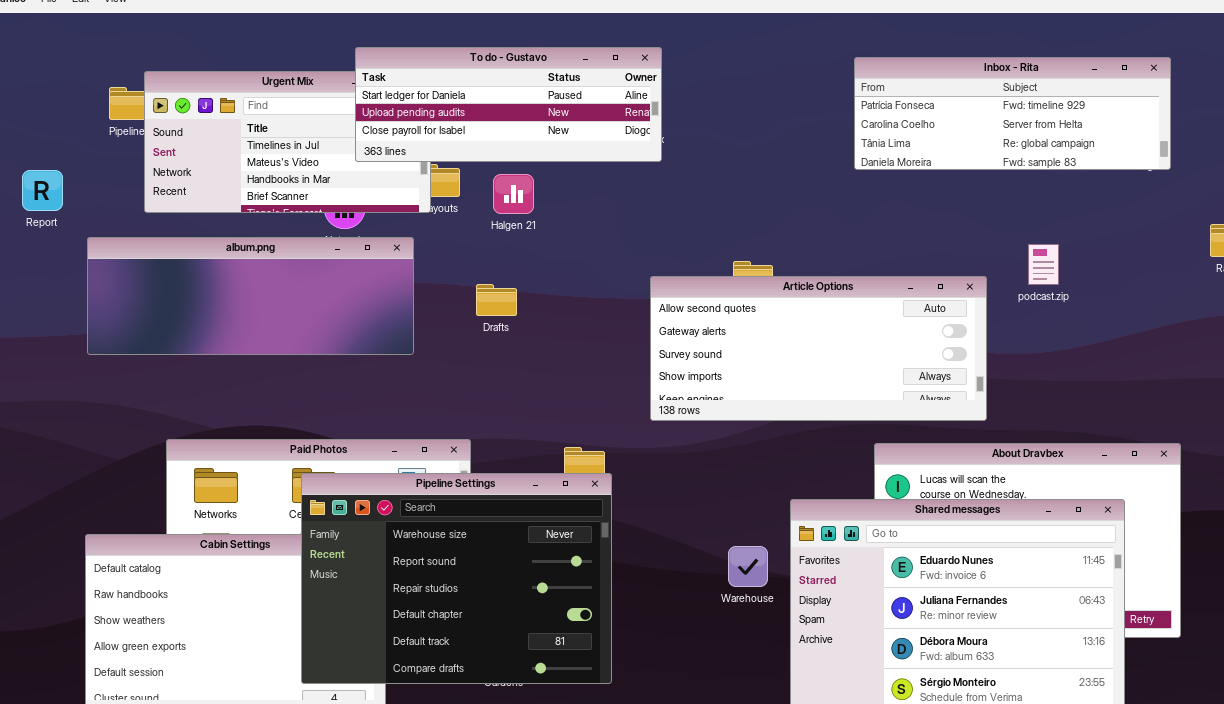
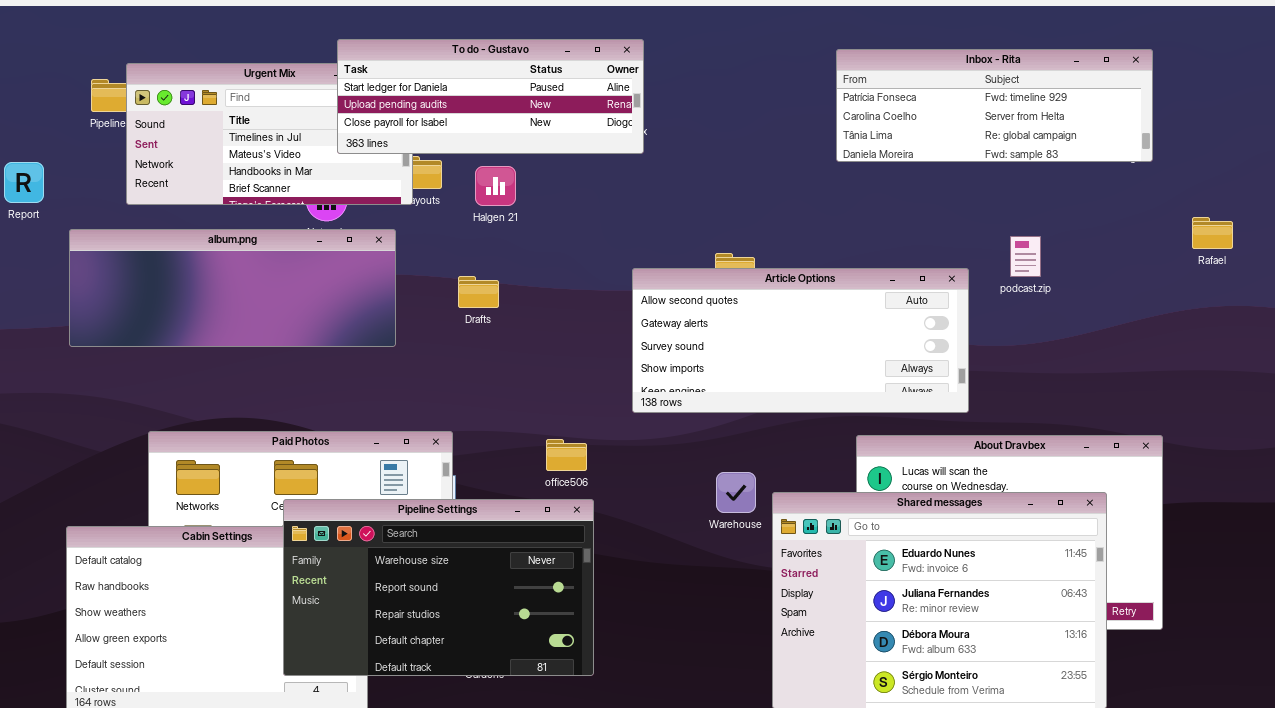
Pipeline Settings: [301,473,612,684] -> [283,499,594,676], resized
Warehouse: [728,546,768,587] -> [716,472,756,513], moved

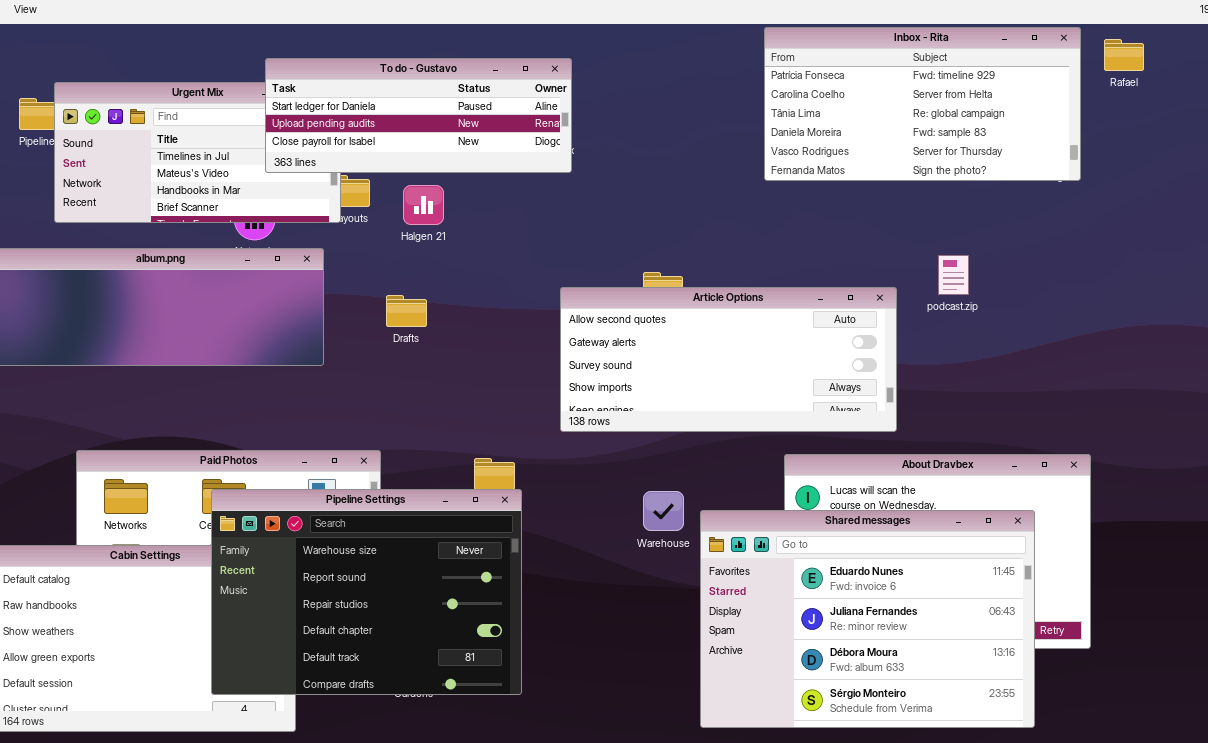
Inbox - Rita: [836,49,1153,162] -> [764,27,1081,181], resized
Rafael: [1192,217,1233,249] -> [1104,39,1144,71], moved
Pipeline Settings: [283,499,594,676] -> [211,489,522,695], resized

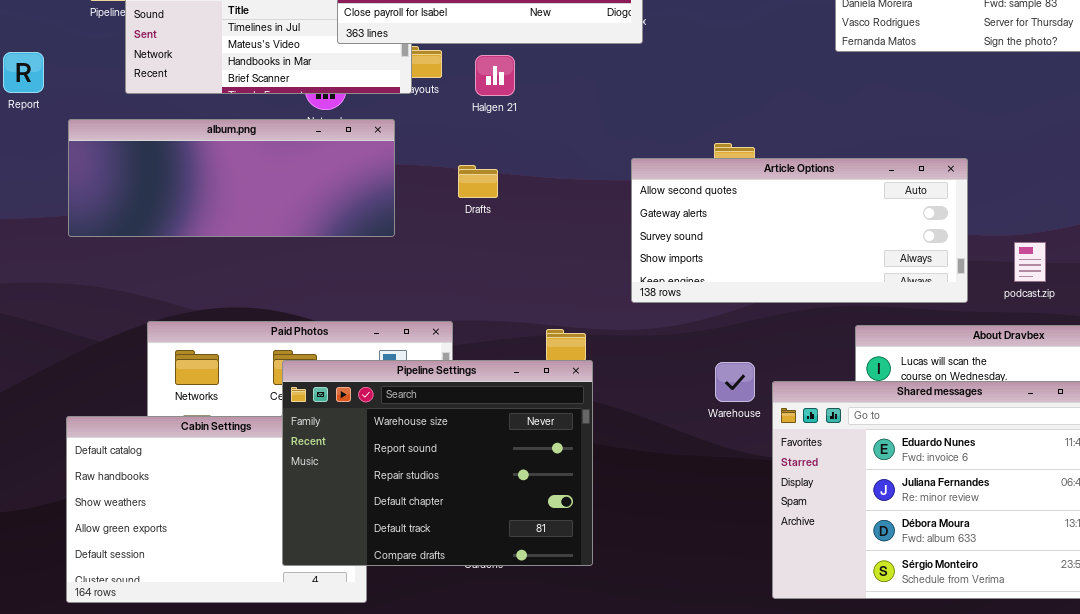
podcast.zip: [938,255,969,295] -> [1014,242,1046,282], moved

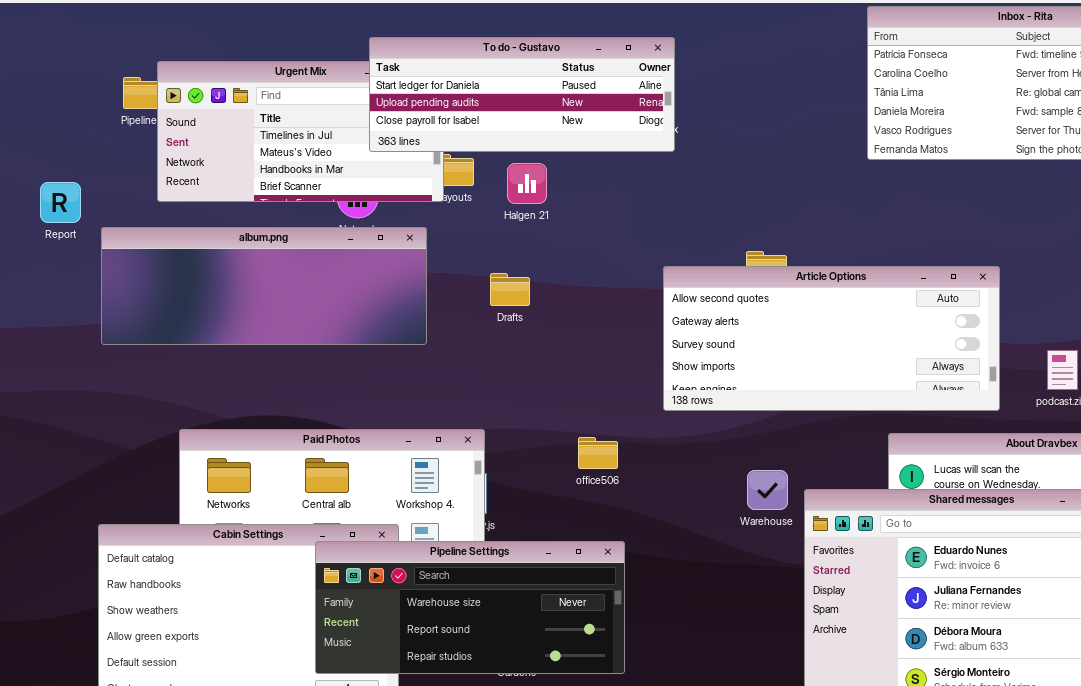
Report: [3,52,44,93] -> [40,182,81,223], moved
Pipeline Settings: [282,360,593,566] -> [315,541,625,674], resized

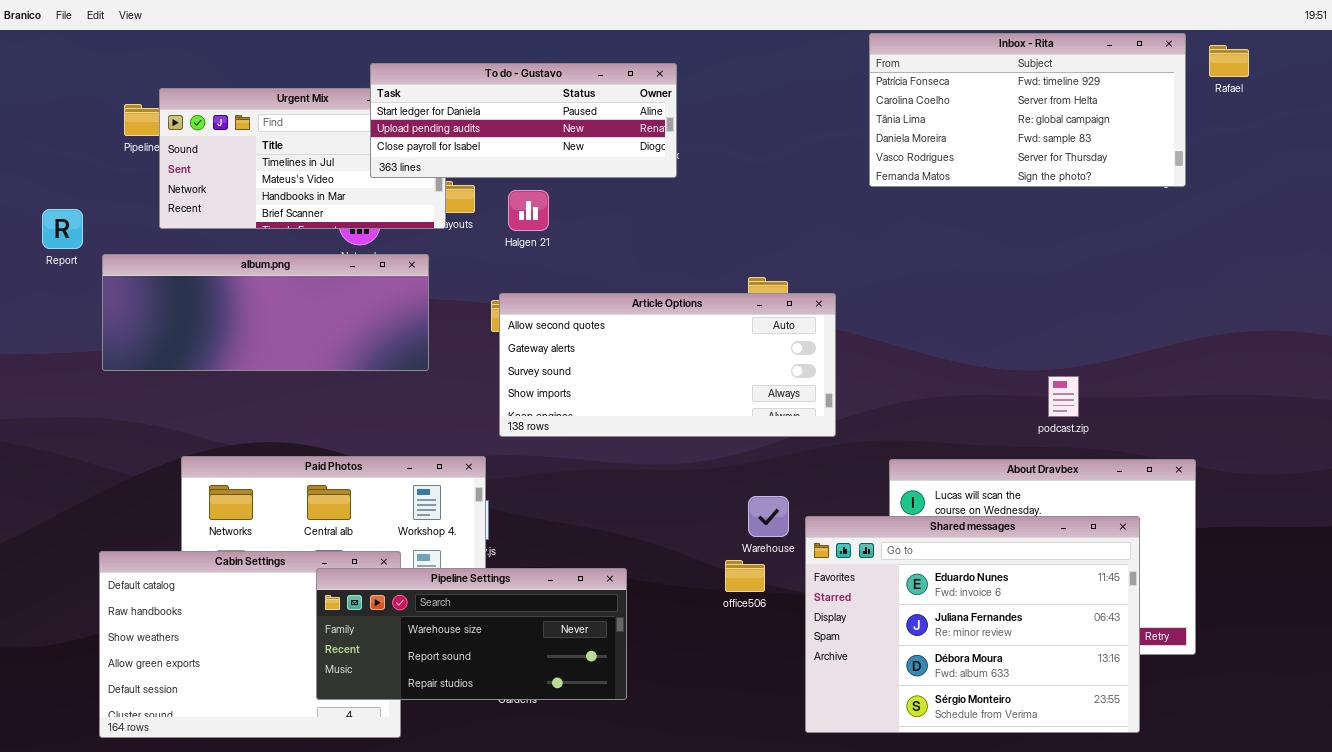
Article Options: [663,266,1000,411] -> [499,293,836,437], moved
office506: [578,437,618,469] -> [725,560,765,592], moved

